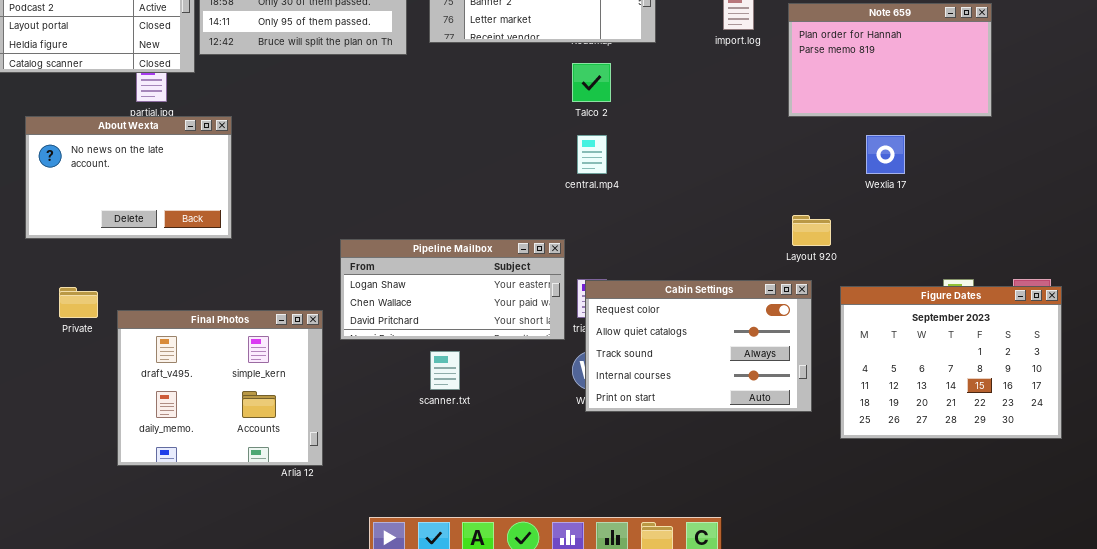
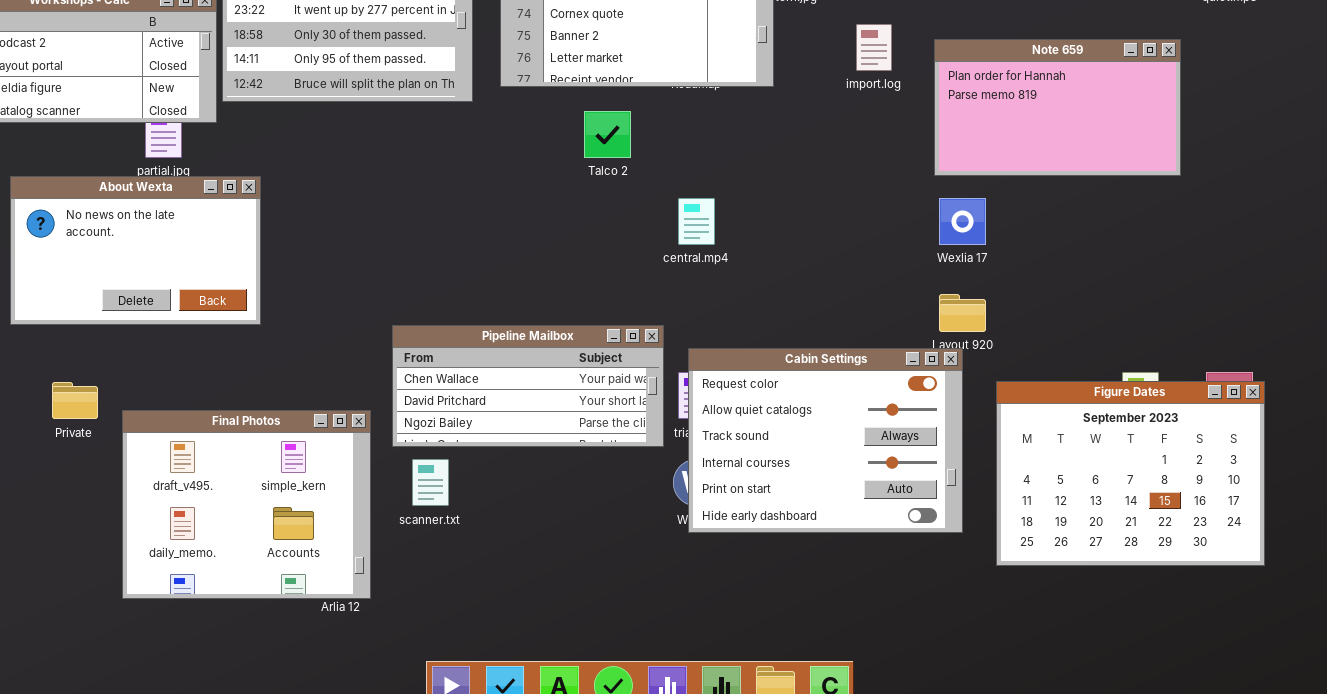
Talco 2: [572,63,611,102] -> [584,111,631,158], moved
Wexlia 17: [866,135,905,174] -> [939,198,986,245], moved
Pipeline Mailbox: [340,239,565,340] -> [392,325,664,447], scrolled down 1 row
Cabin Settings: [585,280,812,412] -> [688,348,963,533], resized
scanner.txt: [430,351,460,390] -> [412,459,449,506], moved

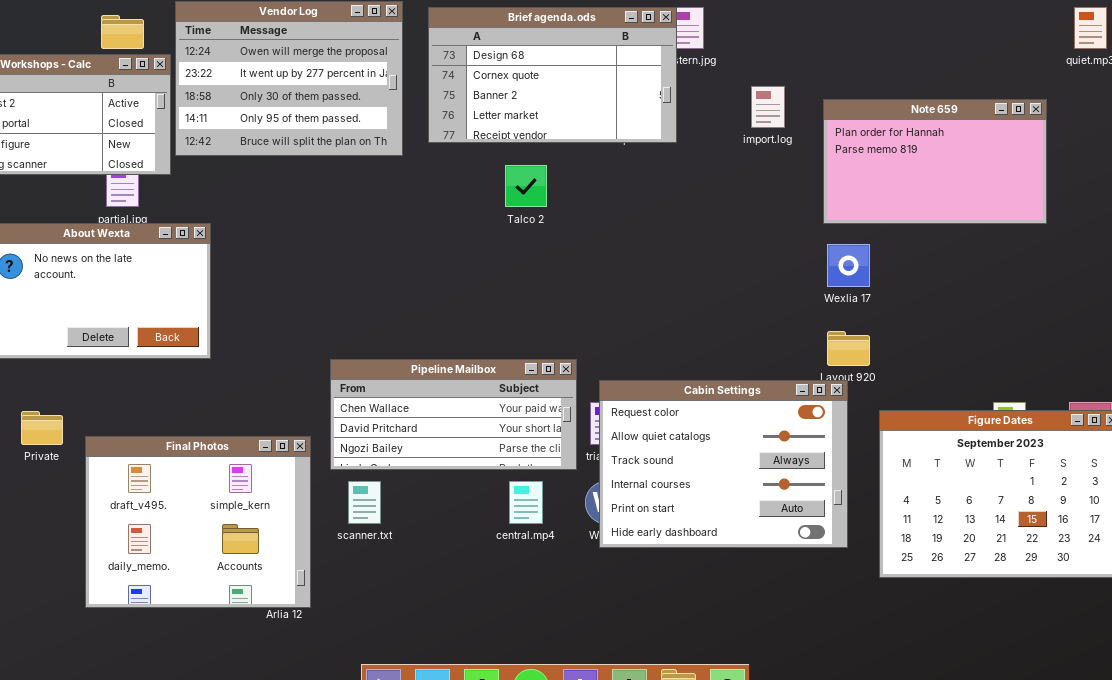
central.mp4: [678,198,715,245] -> [509,481,543,524], moved

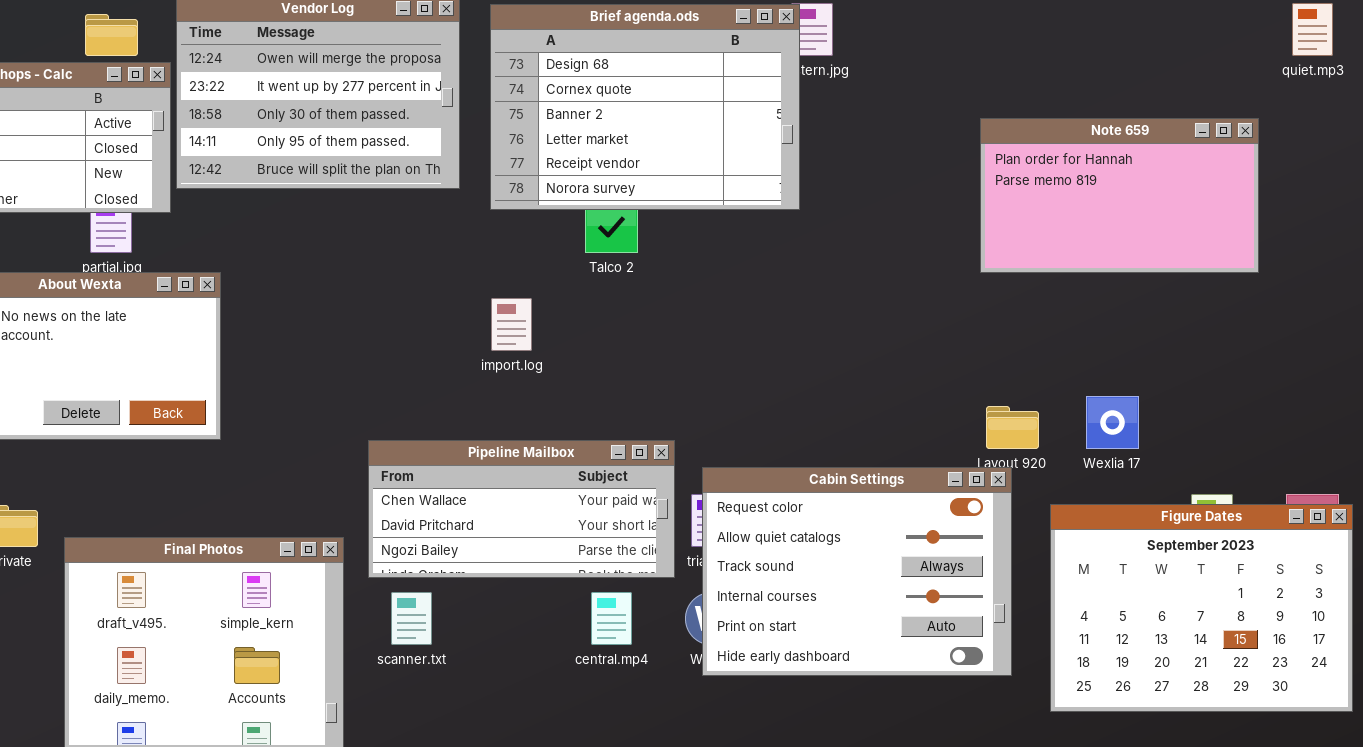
Brief agenda.ods: [428,7,677,143] -> [490,4,800,210], resized
import.log: [751,86,785,128] -> [491,298,532,351], moved
Wexlia 17: [827,244,870,287] -> [1086,396,1139,449], moved

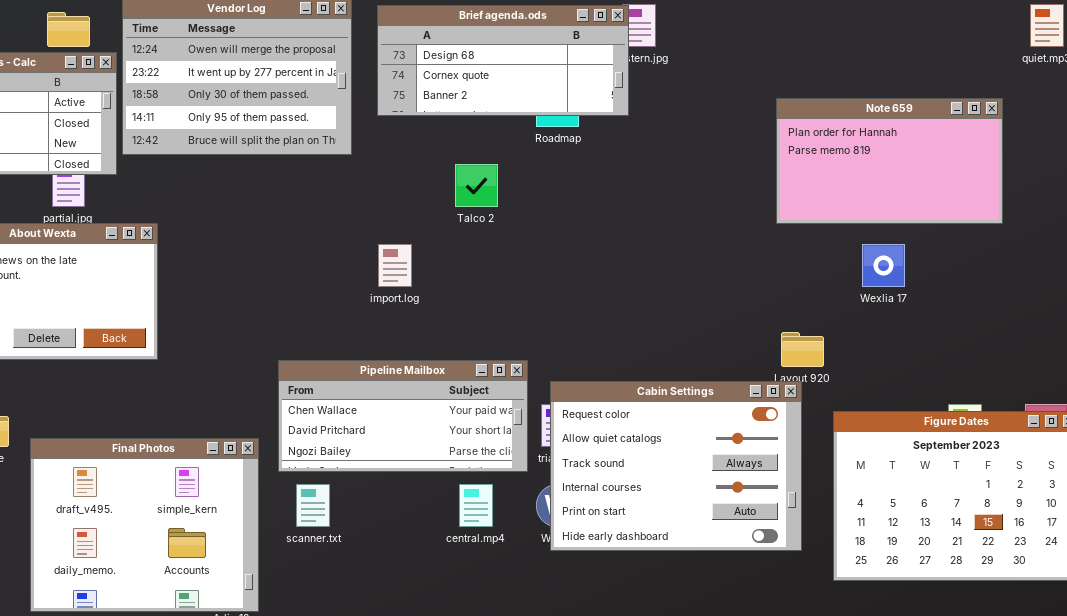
Brief agenda.ods: [490,4,800,210] -> [377,5,629,116], resized
Wexlia 17: [1086,396,1139,449] -> [862,244,905,287], moved

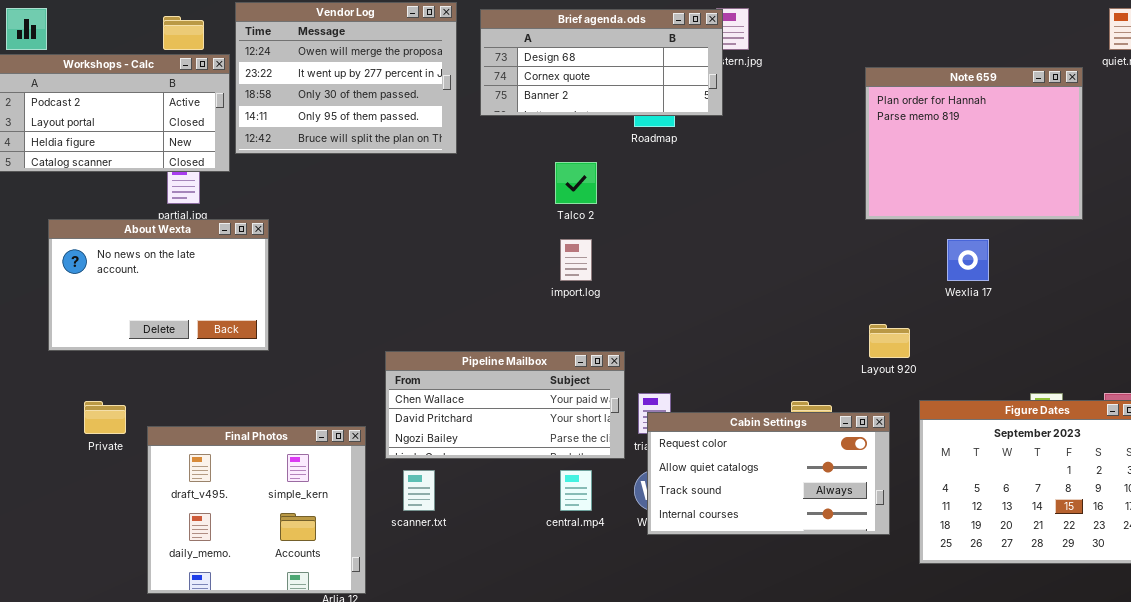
Note 659: [776,98,1003,224] -> [865,67,1083,220], resized
import.log: [378,244,412,287] -> [560,239,592,281], moved
Cabin Settings: [550,381,802,551] -> [647,412,890,535], resized

